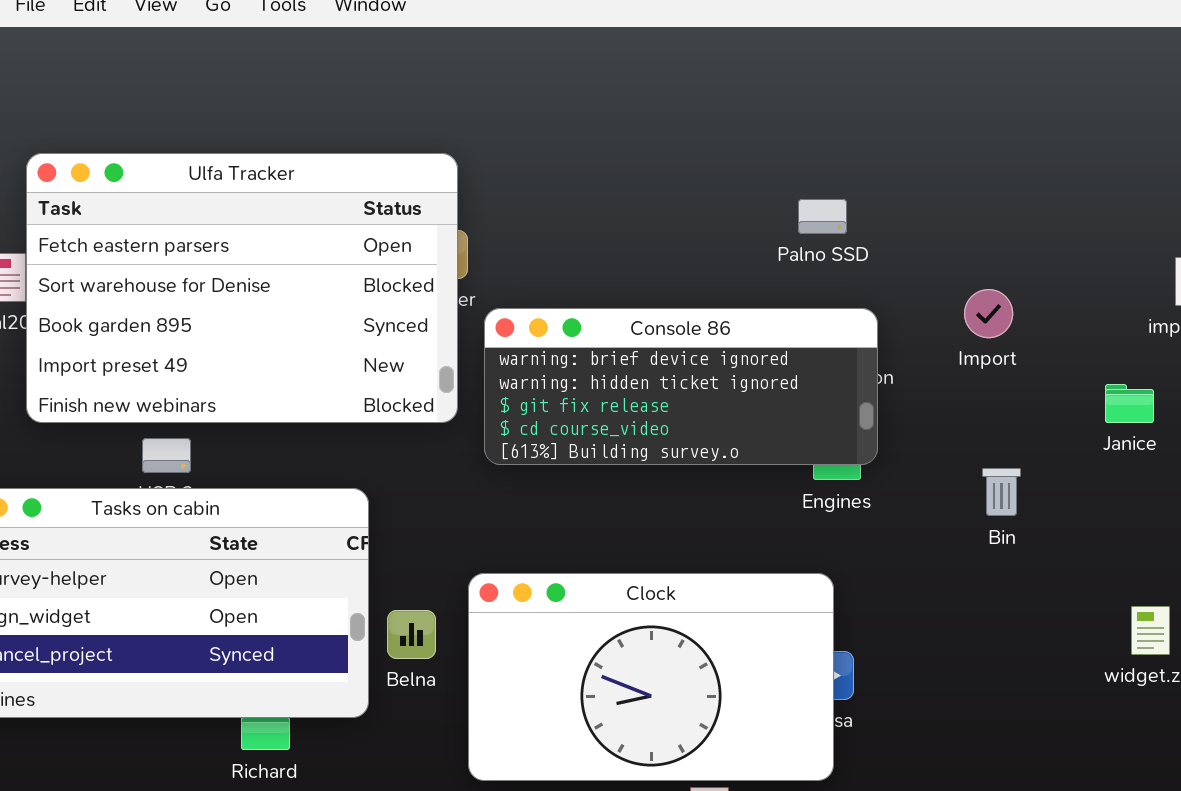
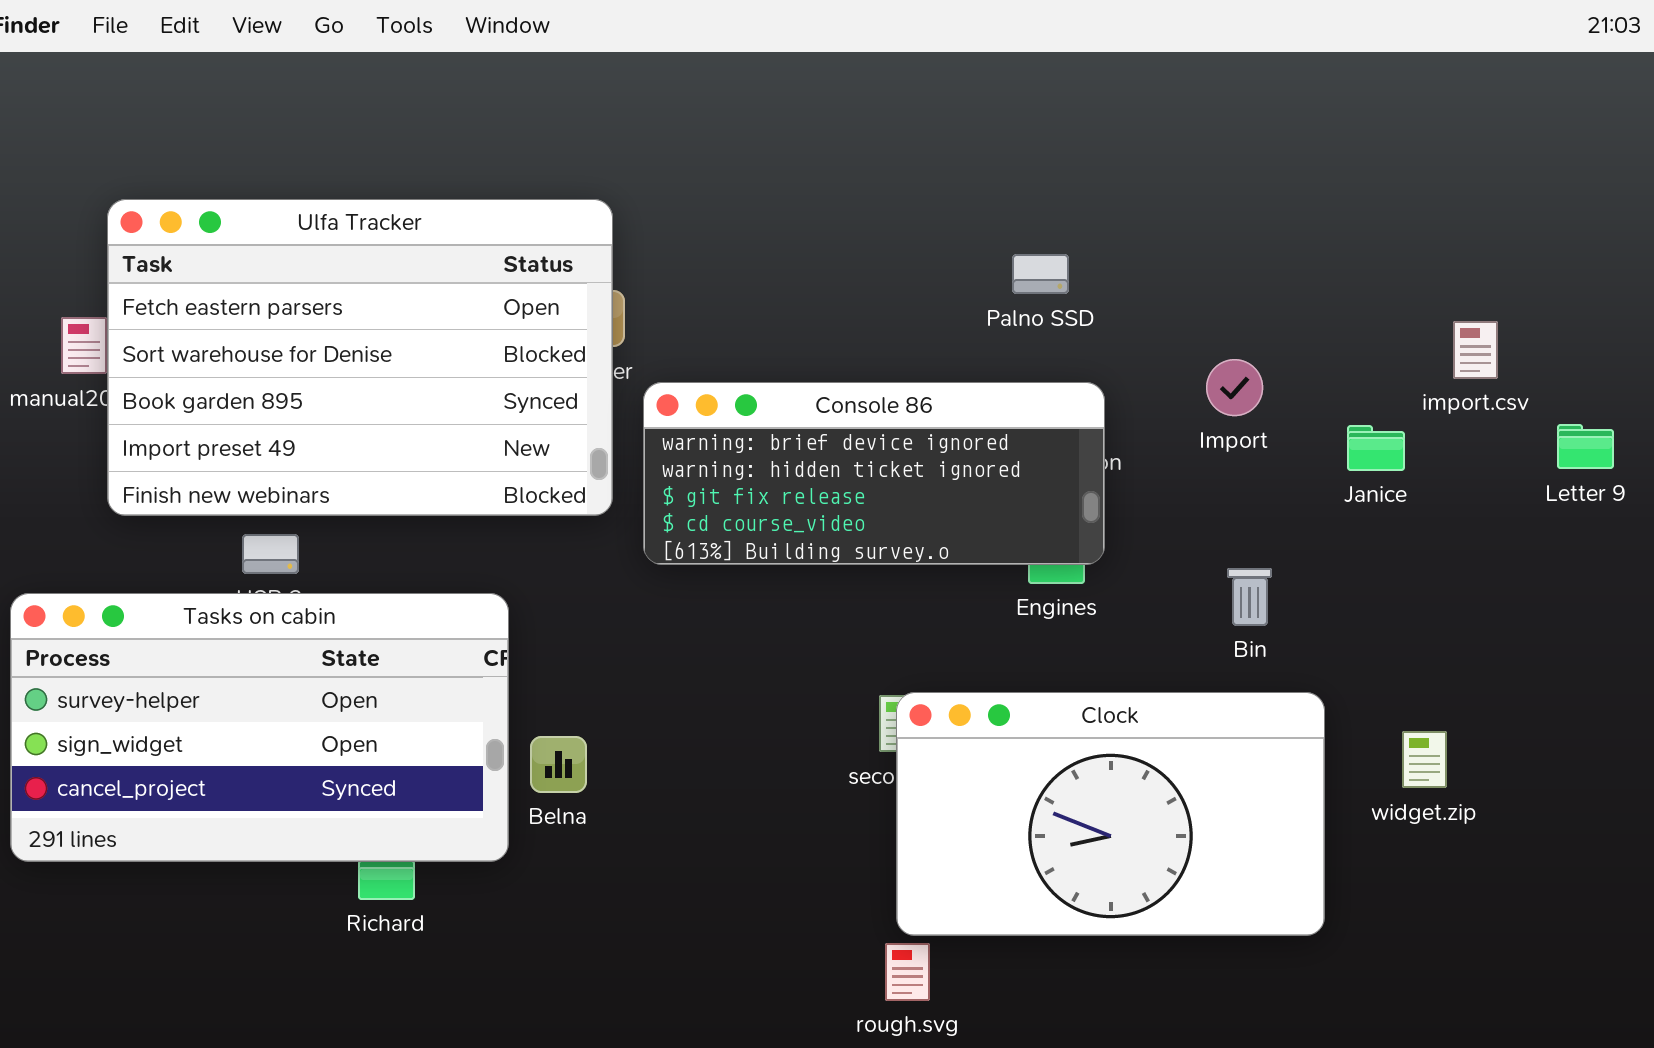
Janice: [1105,384,1154,423] -> [1347,425,1405,471], moved
Clock: [468,573,834,781] -> [896,692,1325,936], moved

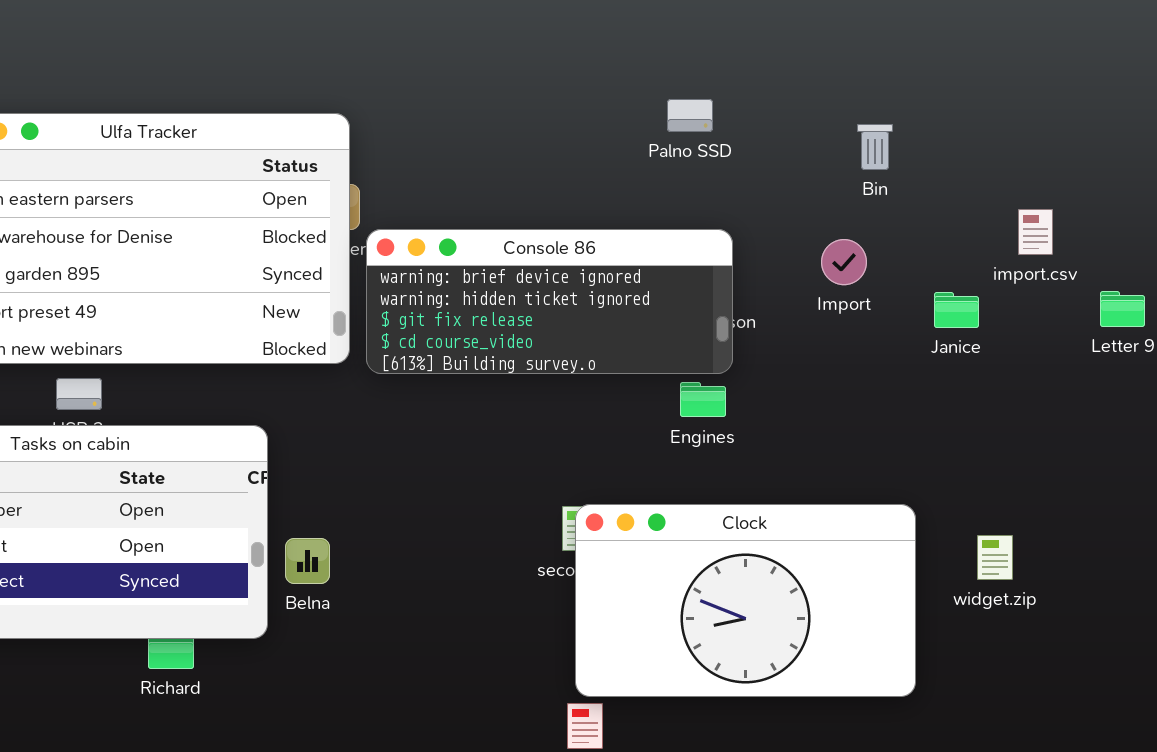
Palno SSD: [1012,254,1069,294] -> [667,99,713,132], moved
Console 86: [643,382,1105,565] -> [366,229,733,374], moved
Bin: [1227,568,1272,626] -> [857,124,893,170], moved

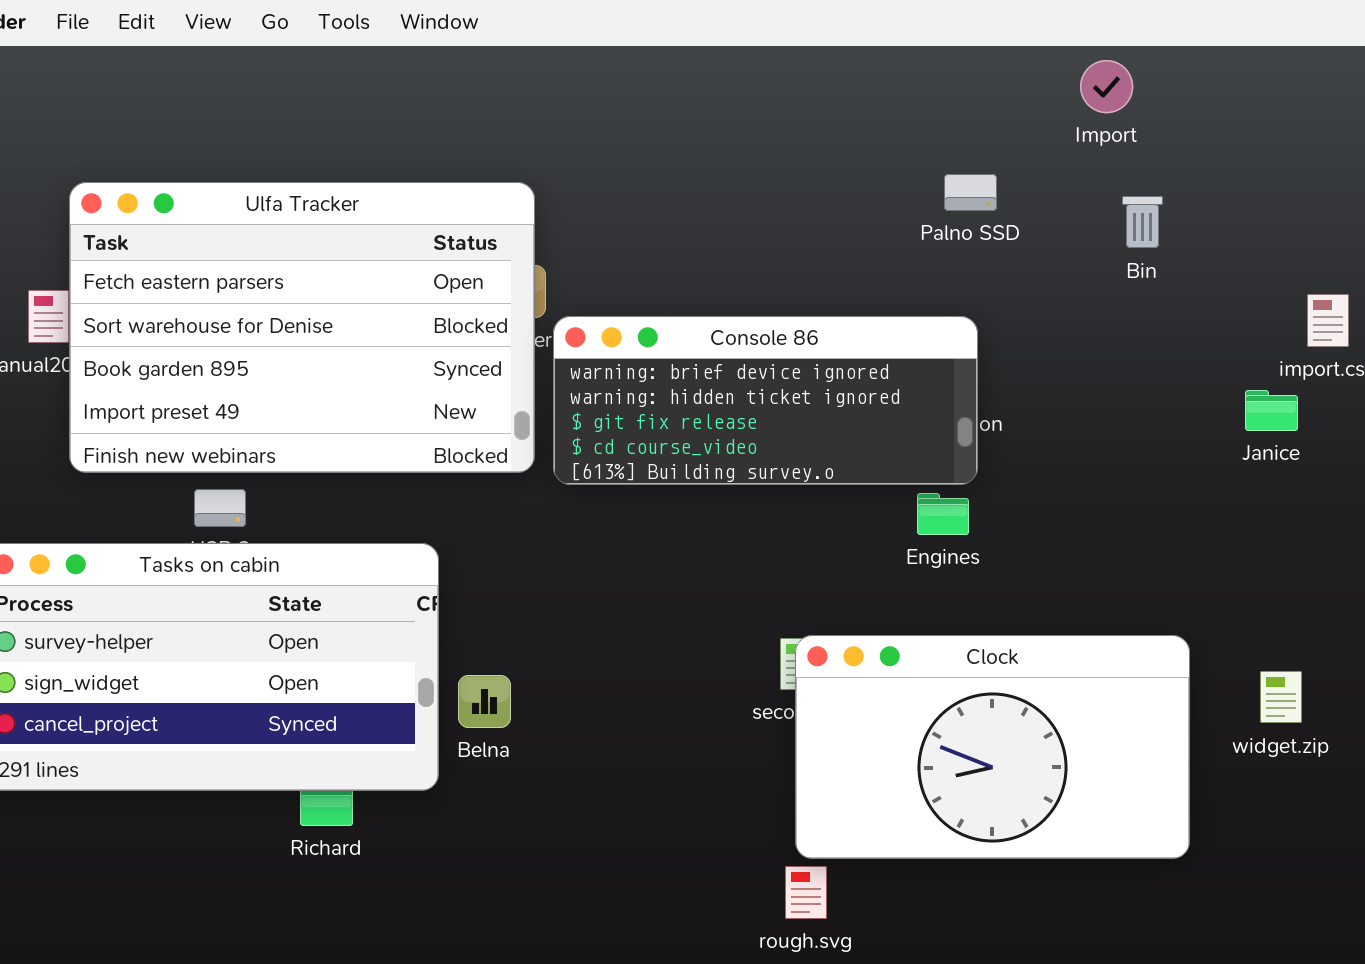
Palno SSD: [667,99,713,132] -> [944,174,997,211], moved
Import: [821,239,867,285] -> [1080,60,1133,113], moved
Janice: [934,292,979,328] -> [1245,390,1298,431], moved

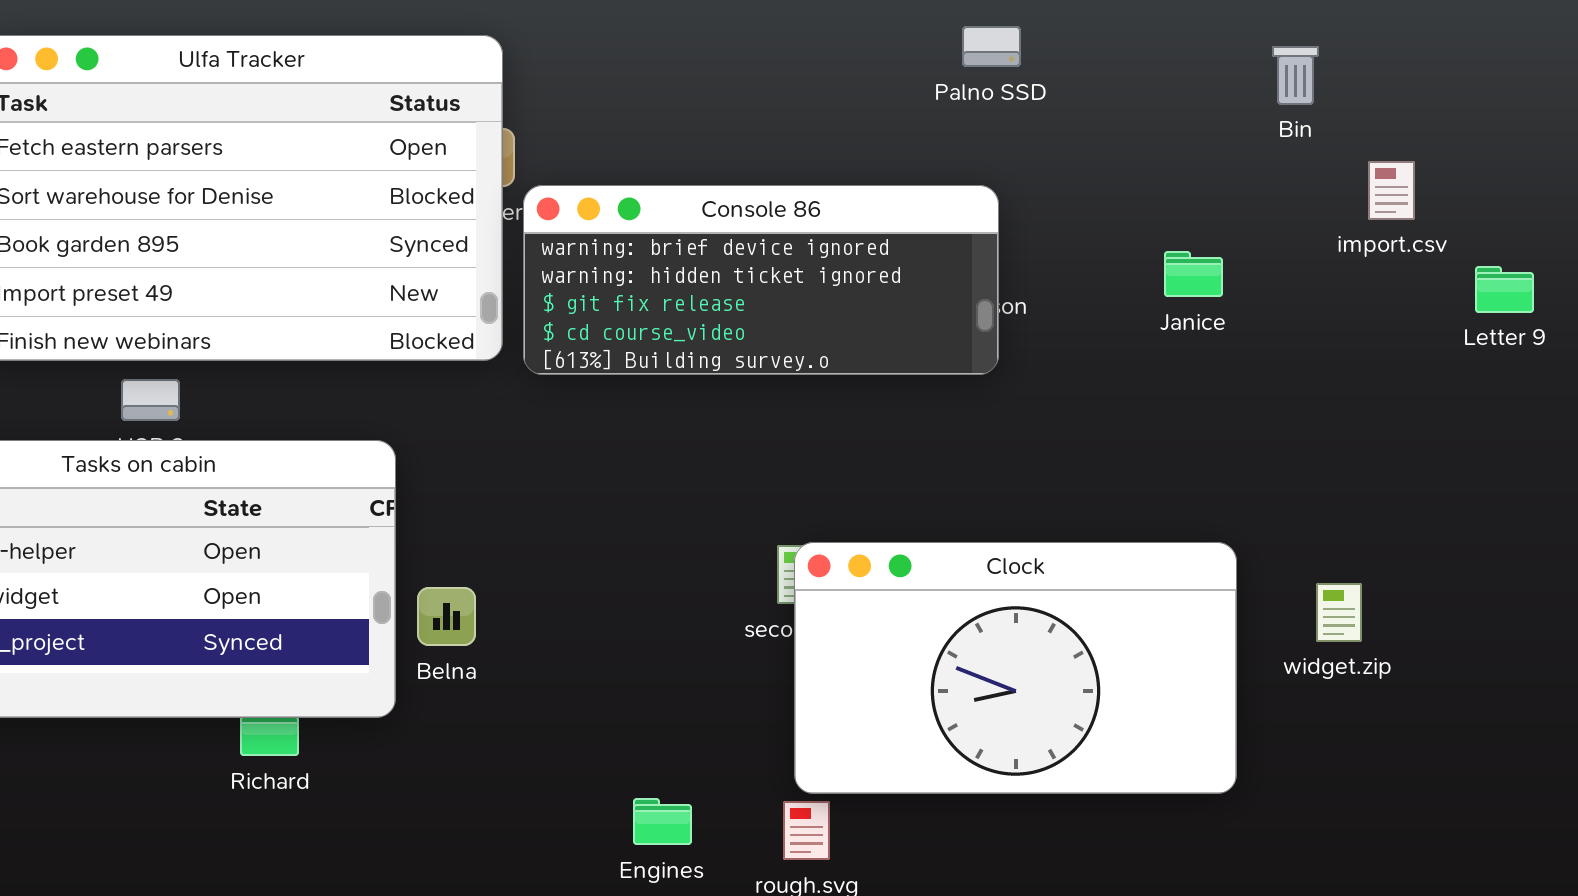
Bin: [1122,196,1163,248] -> [1272,46,1319,105], moved
Janice: [1245,390,1298,431] -> [1164,251,1223,297], moved
Engines: [917,493,969,535] -> [633,798,692,845], moved

